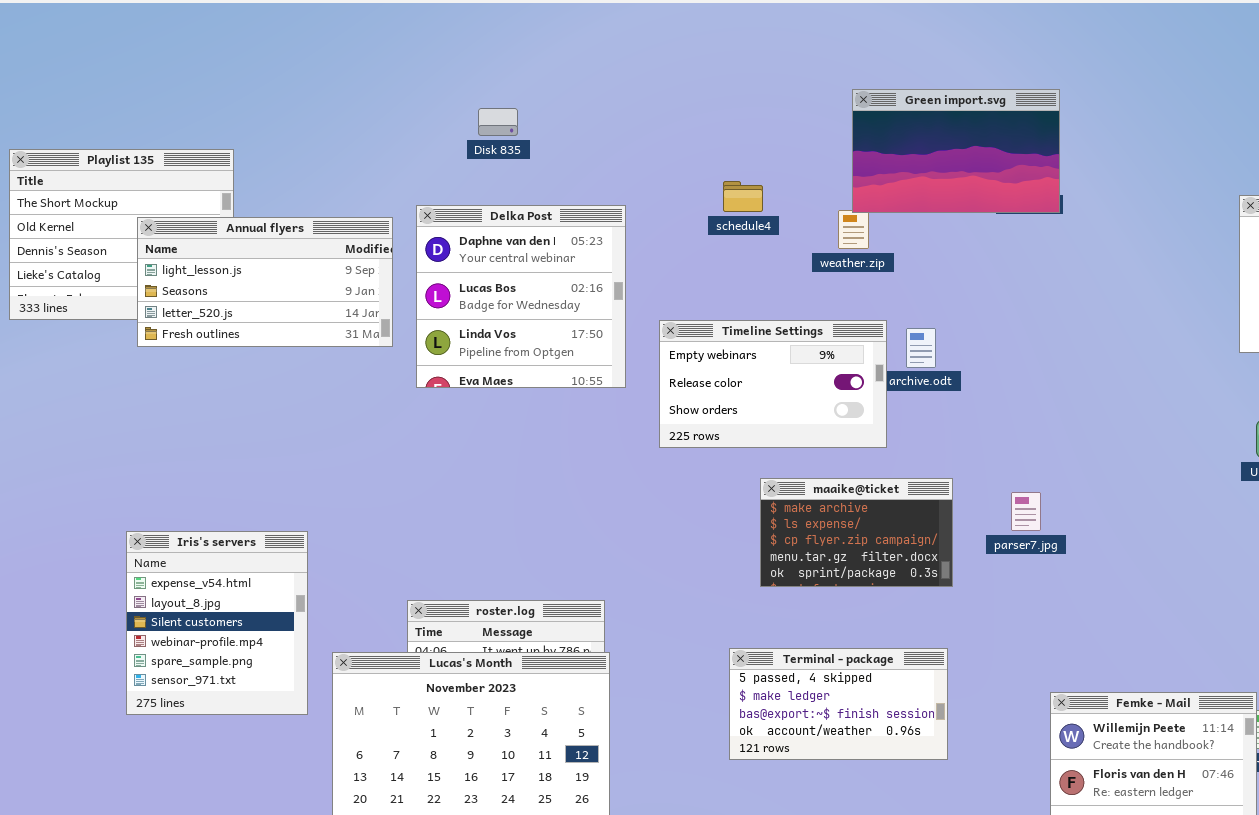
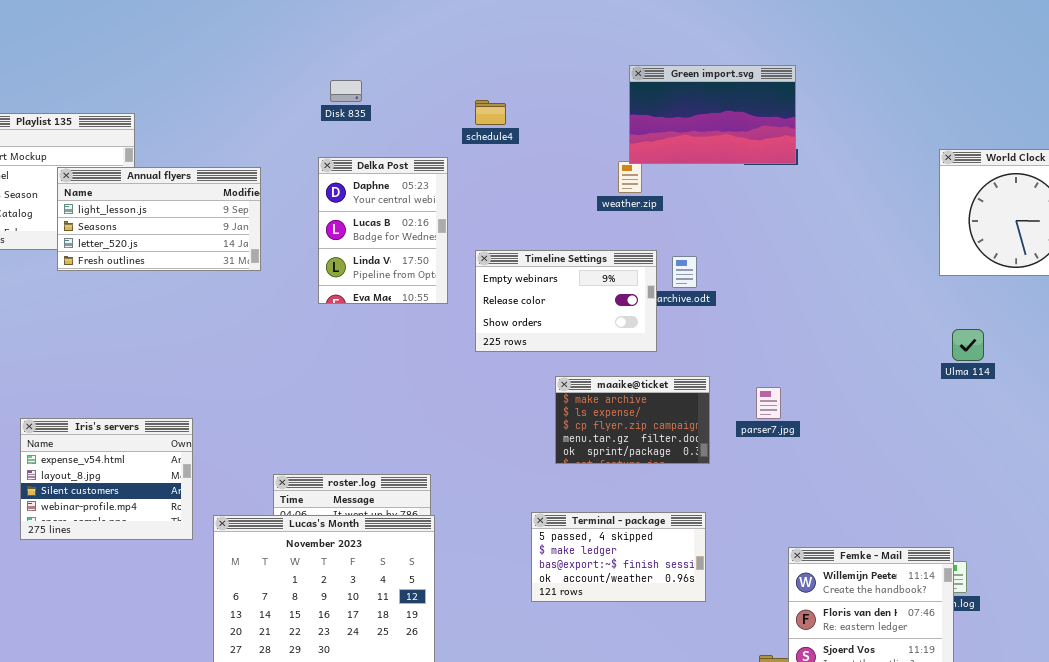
schedule4: [723,181,763,212] -> [475,100,506,125], moved
Delka Post: [416,205,626,388] -> [318,157,448,304], resized
Iris's servers: [126,531,308,715] -> [20,418,193,540], resized

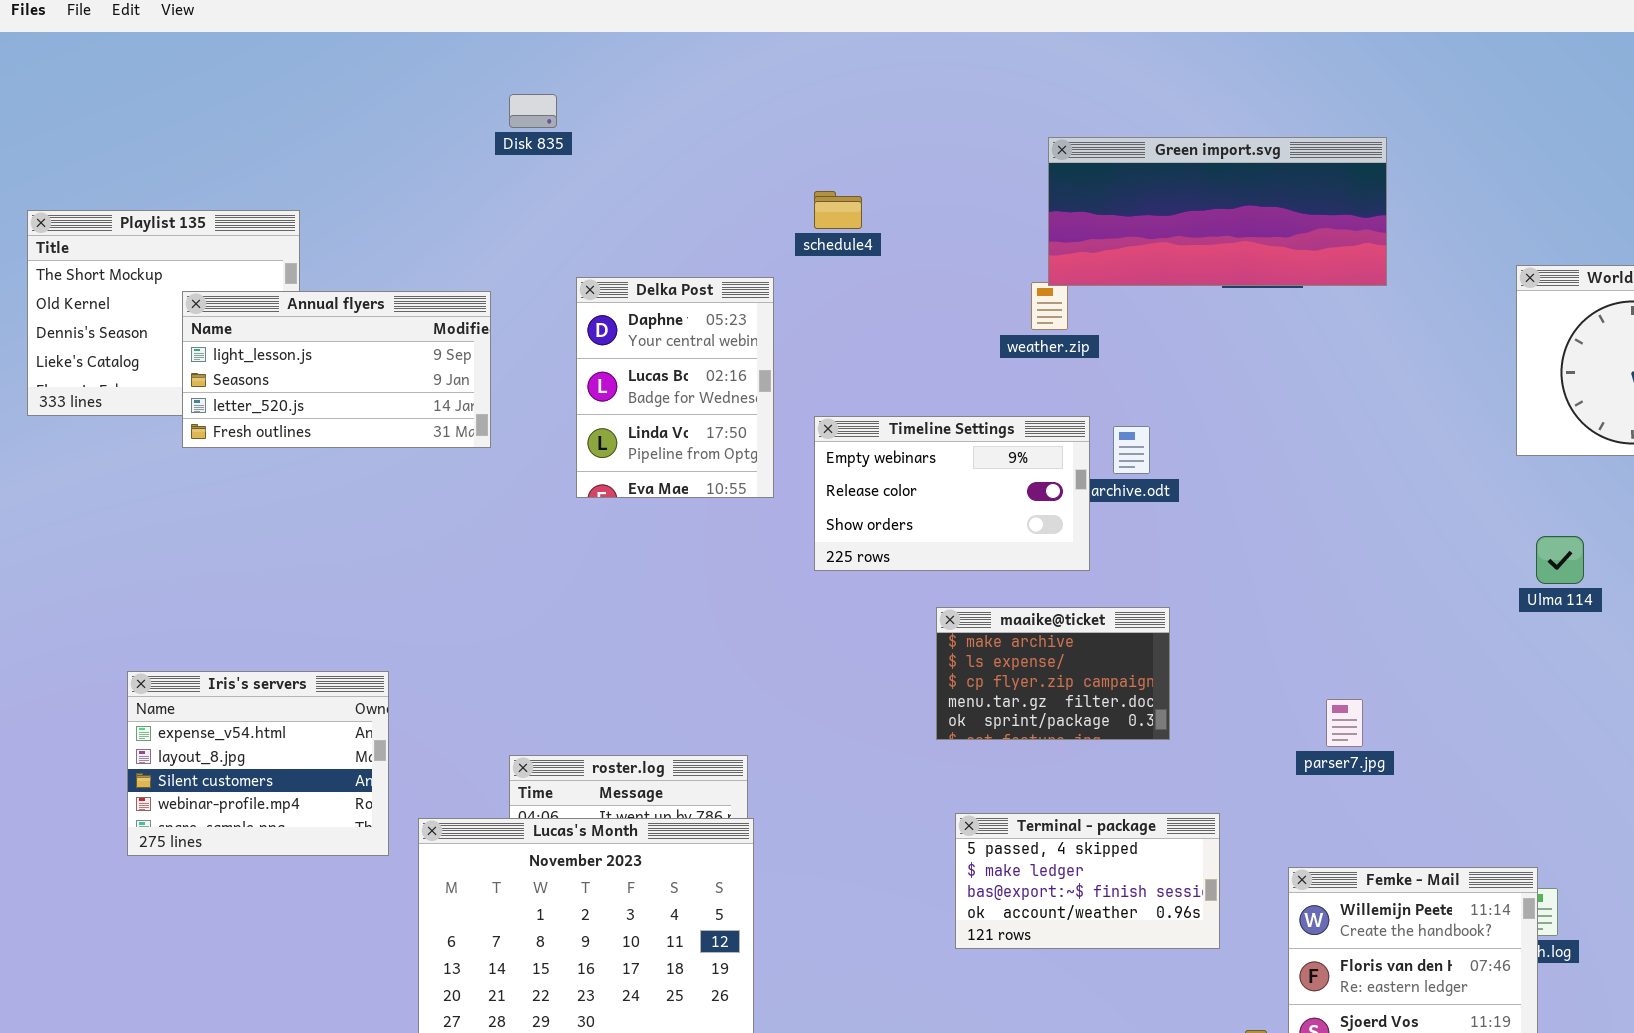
Green import.svg: [629,65,796,164] -> [1048,137,1387,286], resized
Disk 835: [330,80,362,102] -> [509,94,557,128], moved
parser7.jpg: [756,387,781,419] -> [1326,699,1363,747], moved
Terminal - package: [531,512,706,602] -> [955,813,1220,949], moved

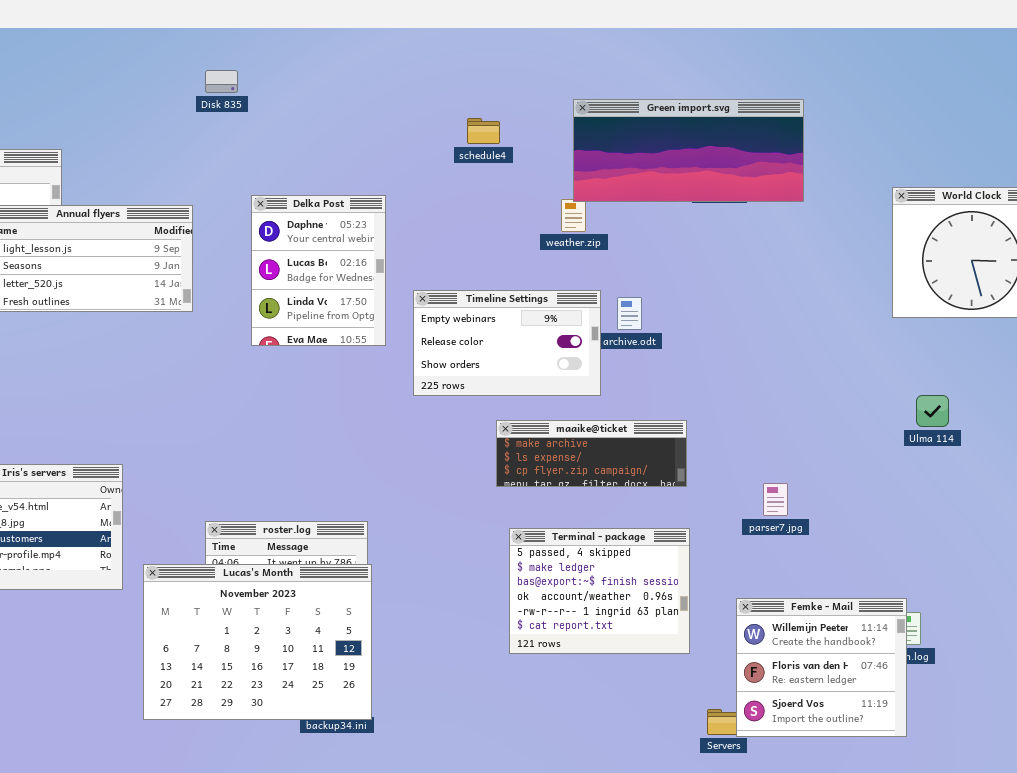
schedule4: [814,191,862,229] -> [467,118,500,144], moved
Ulma 114: [1536,536,1584,584] -> [916,395,949,427], moved
maaike@ticket: [936,607,1170,740] -> [496,420,687,487], resized
Terminal - package: [955,813,1220,949] -> [509,528,690,654], resized

